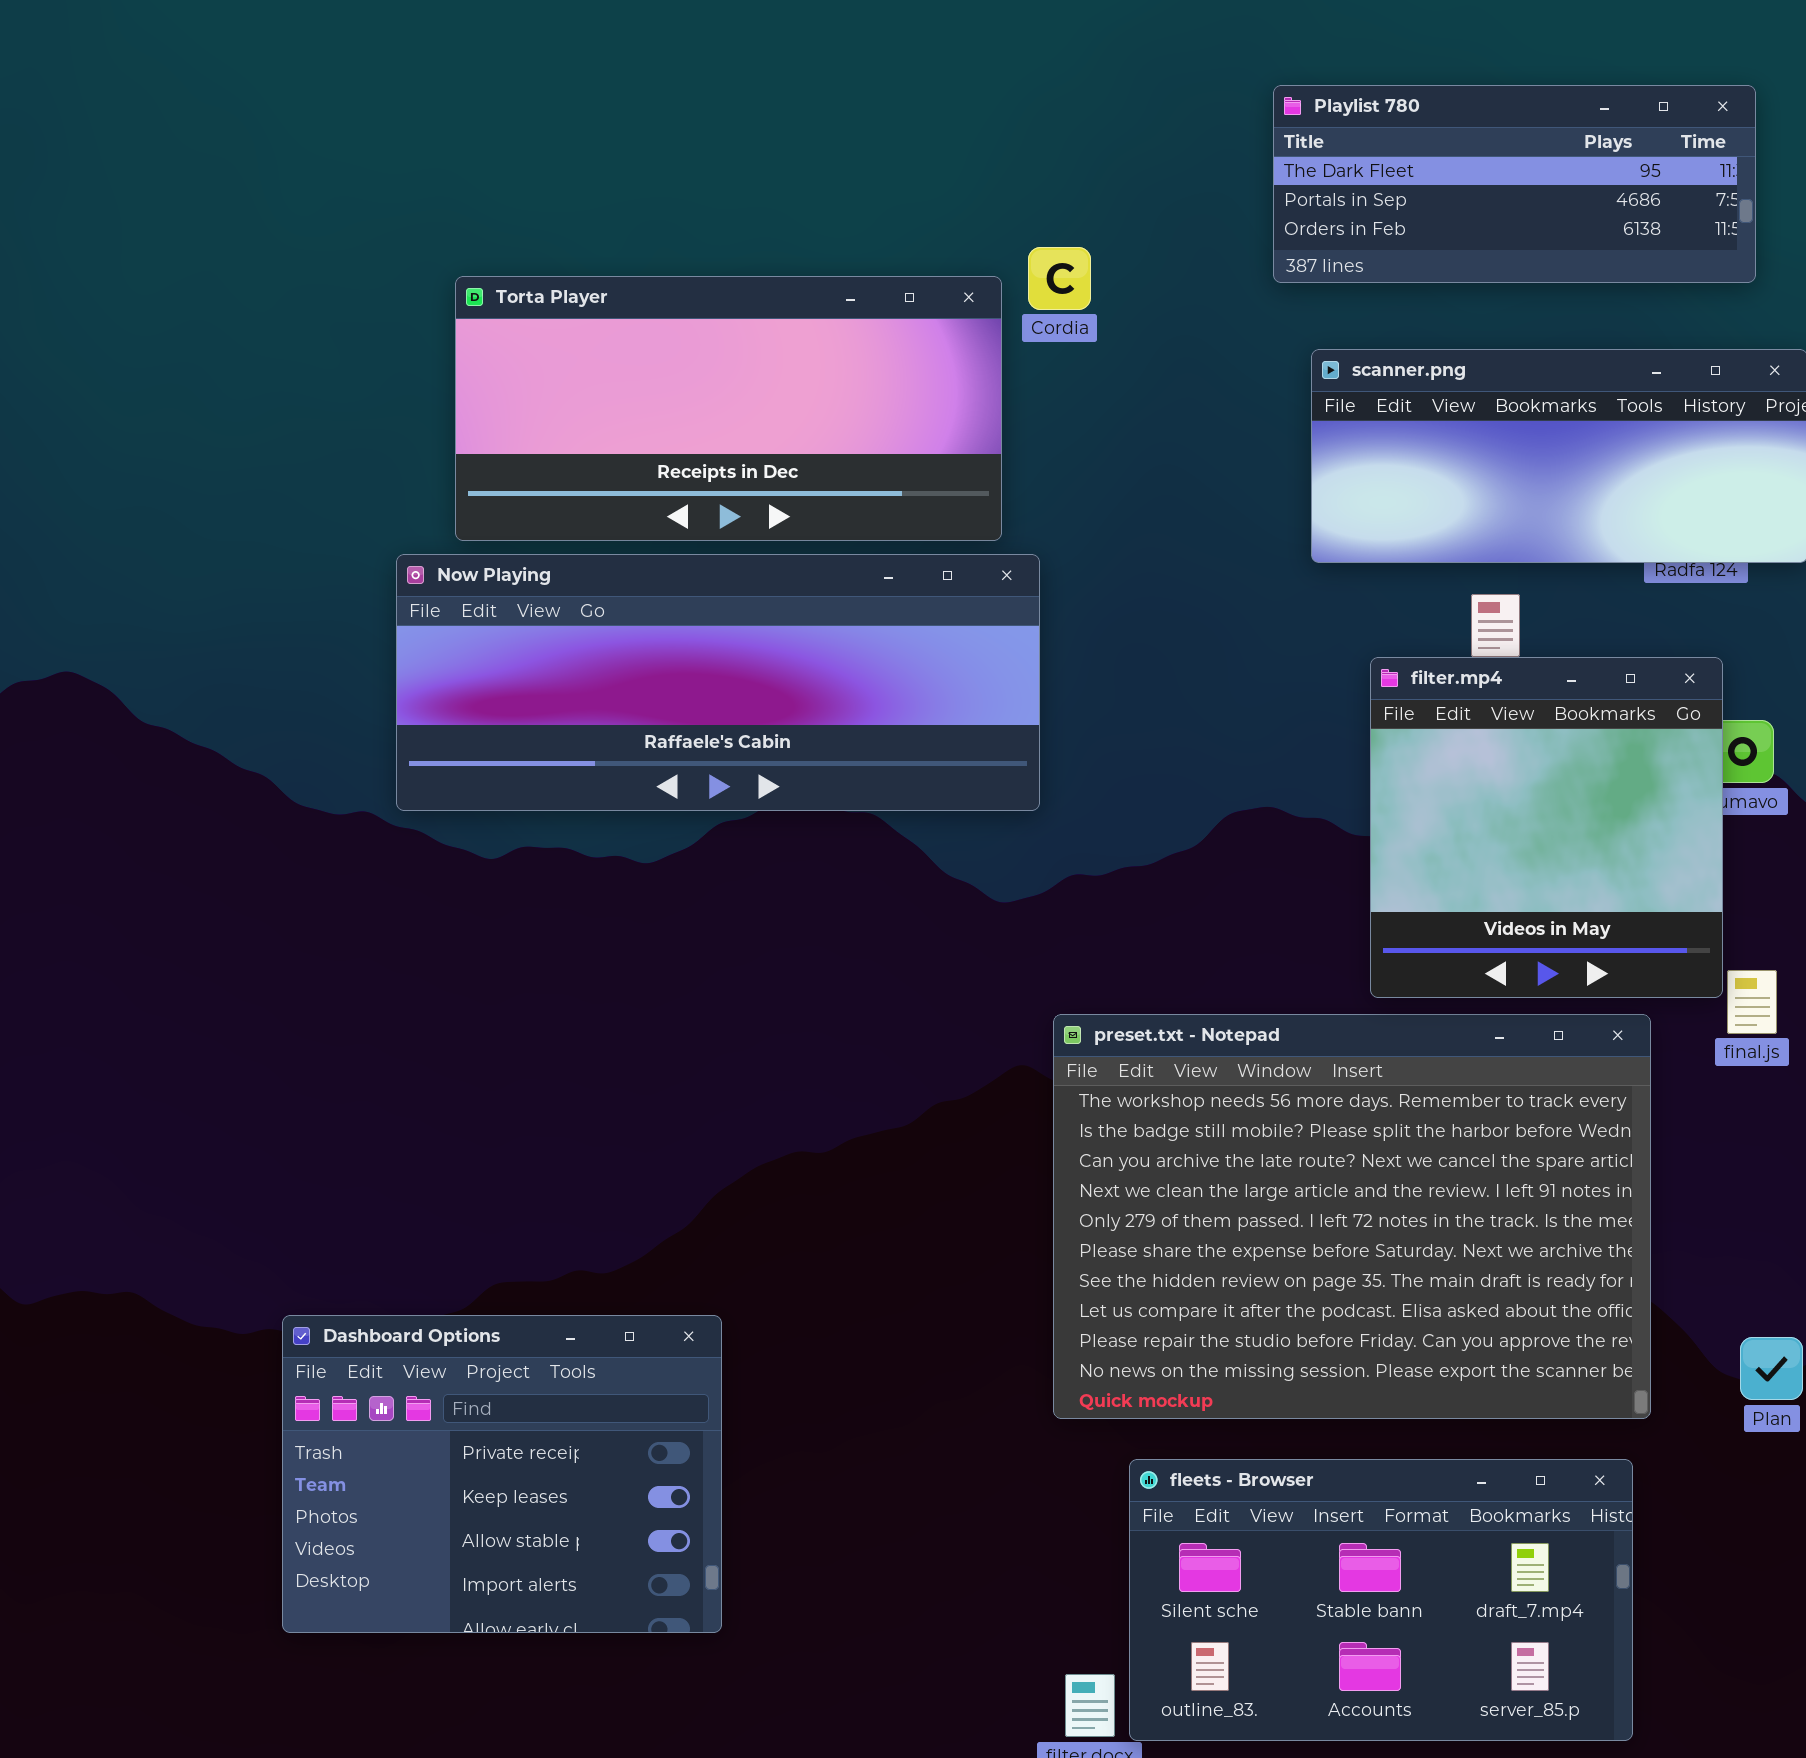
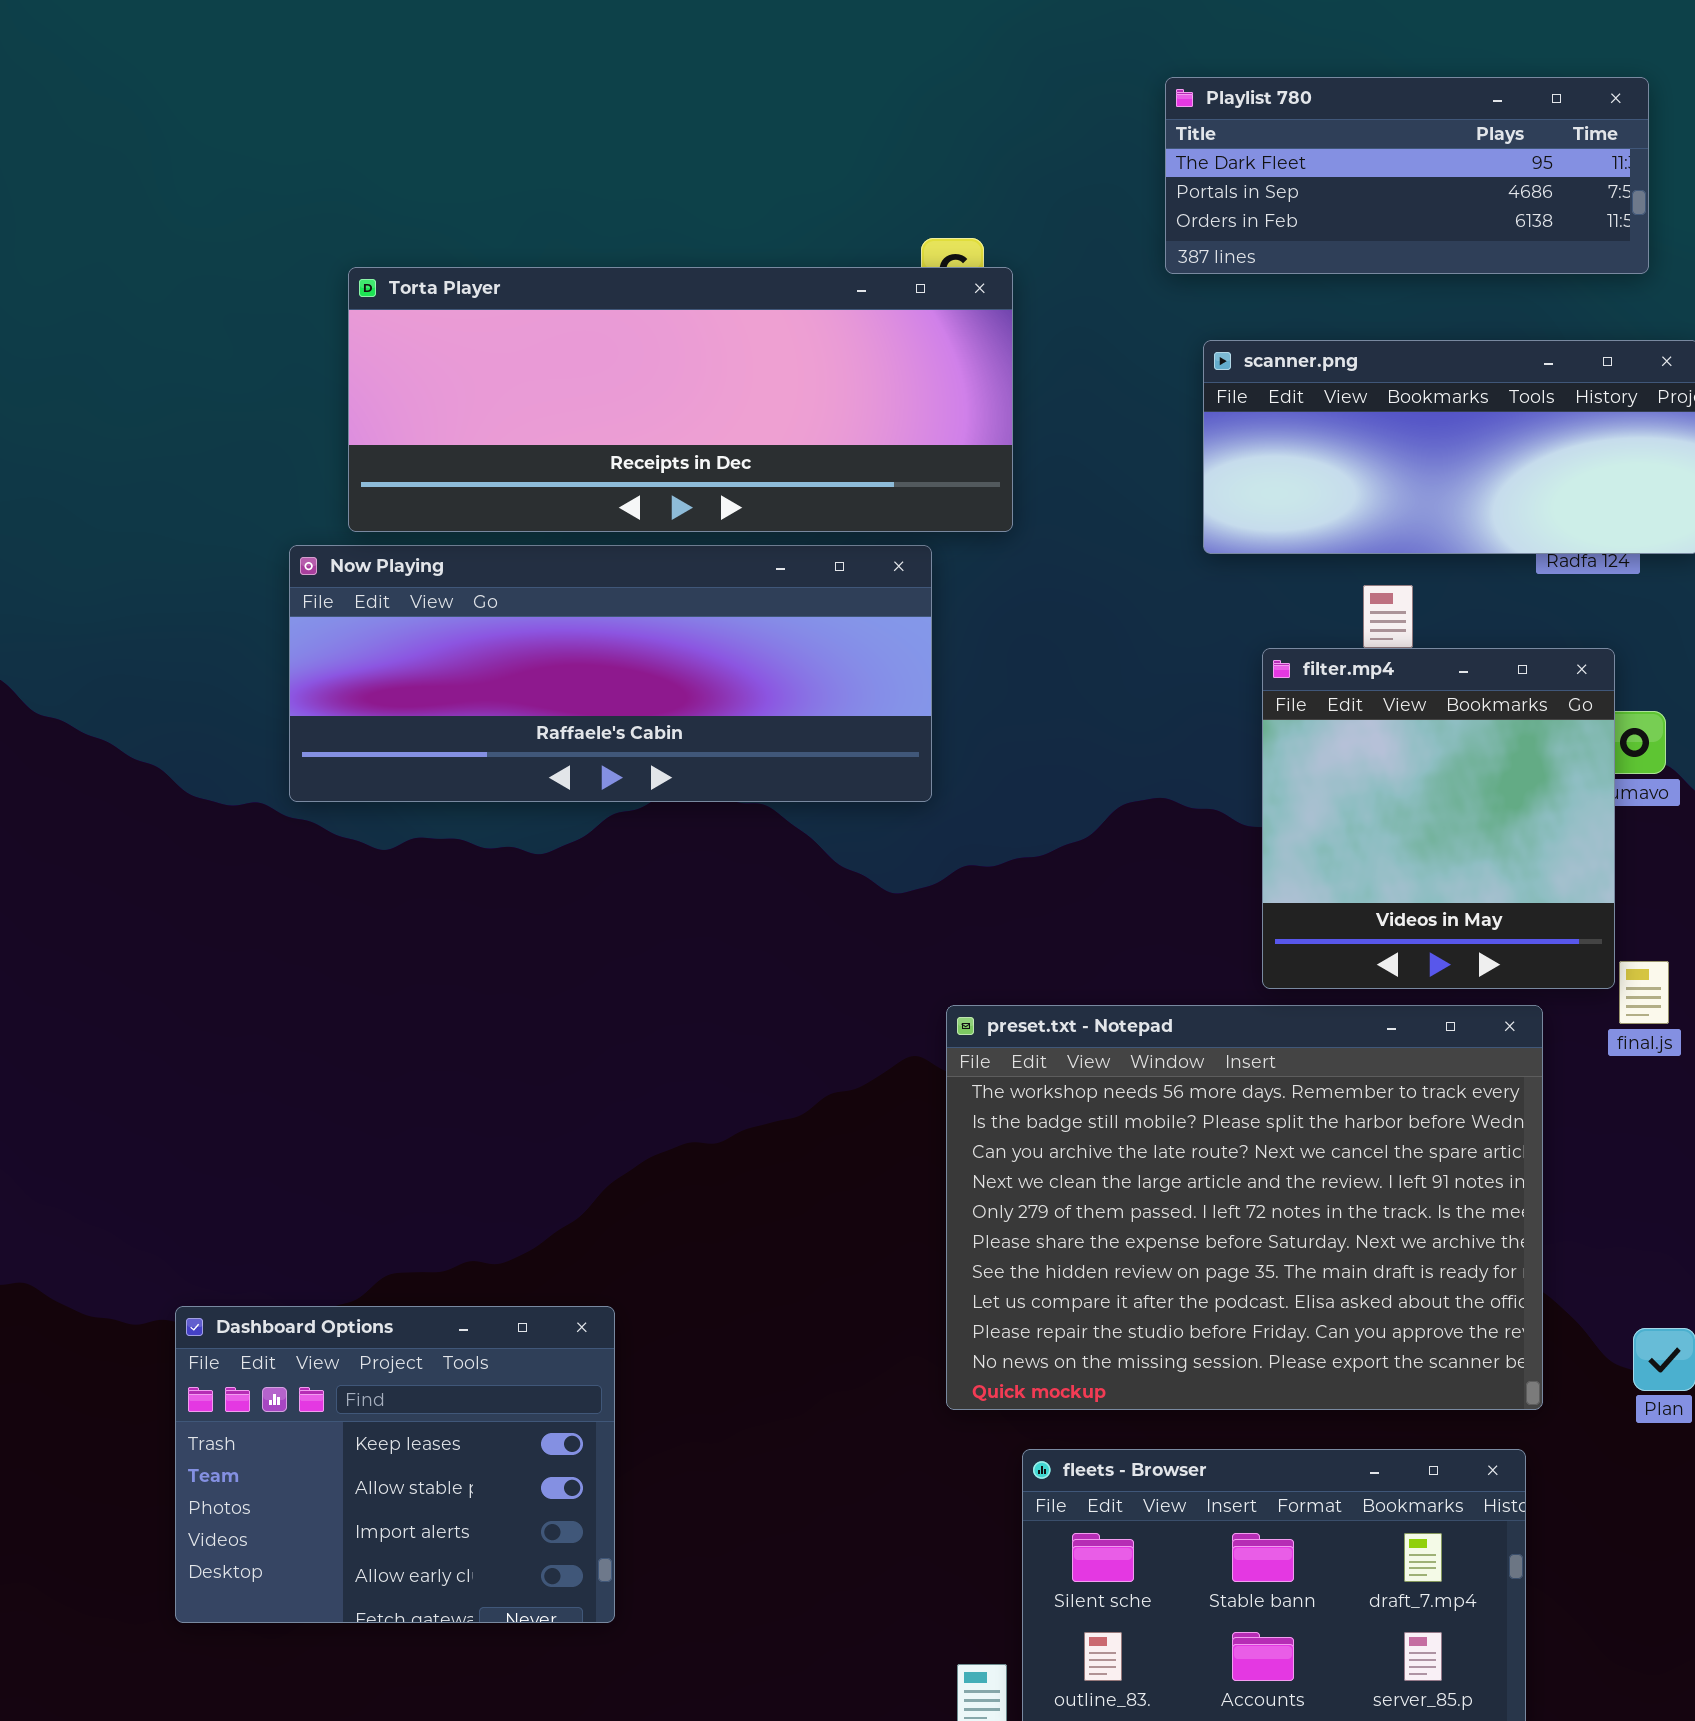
Torta Player: [455,276,1002,541] -> [348,267,1013,532], resized
Dashboard Options: [282,1315,722,1633] -> [175,1306,615,1623], scrolled down 1 row

